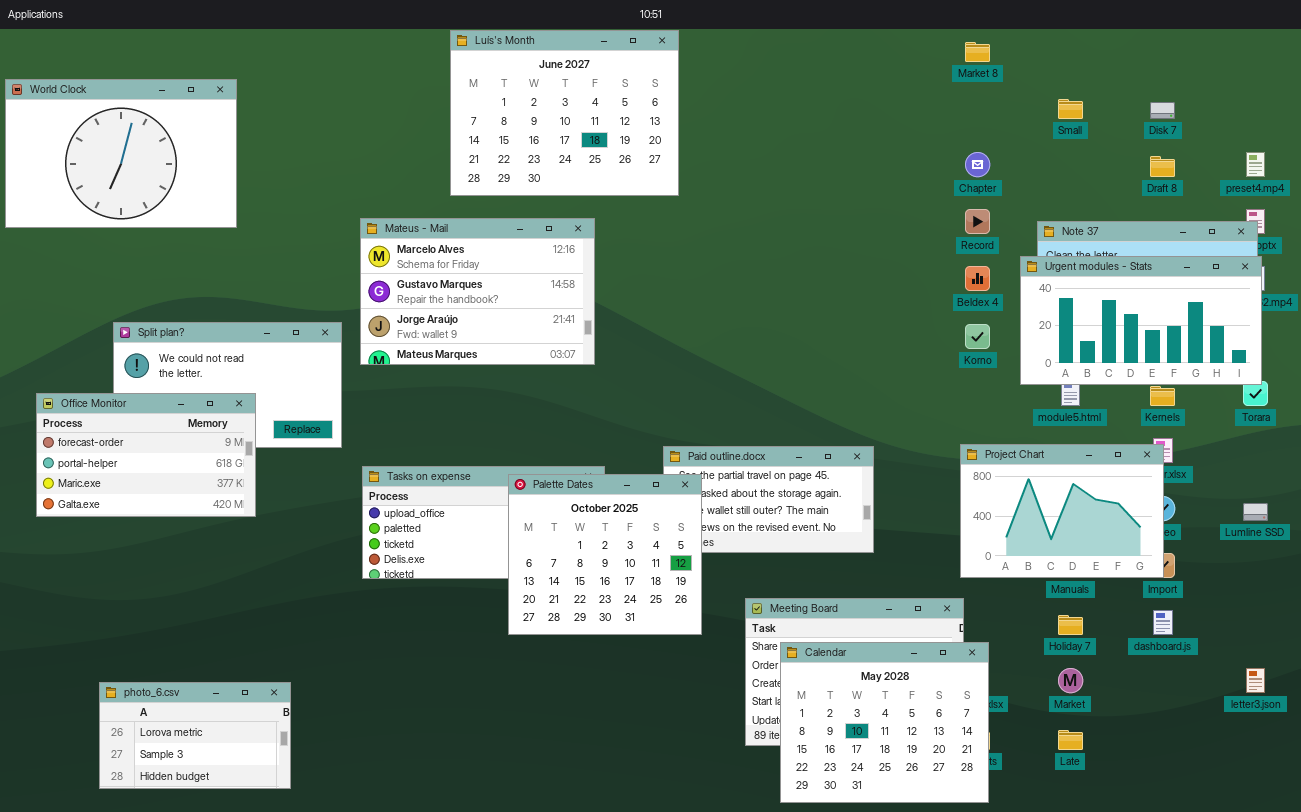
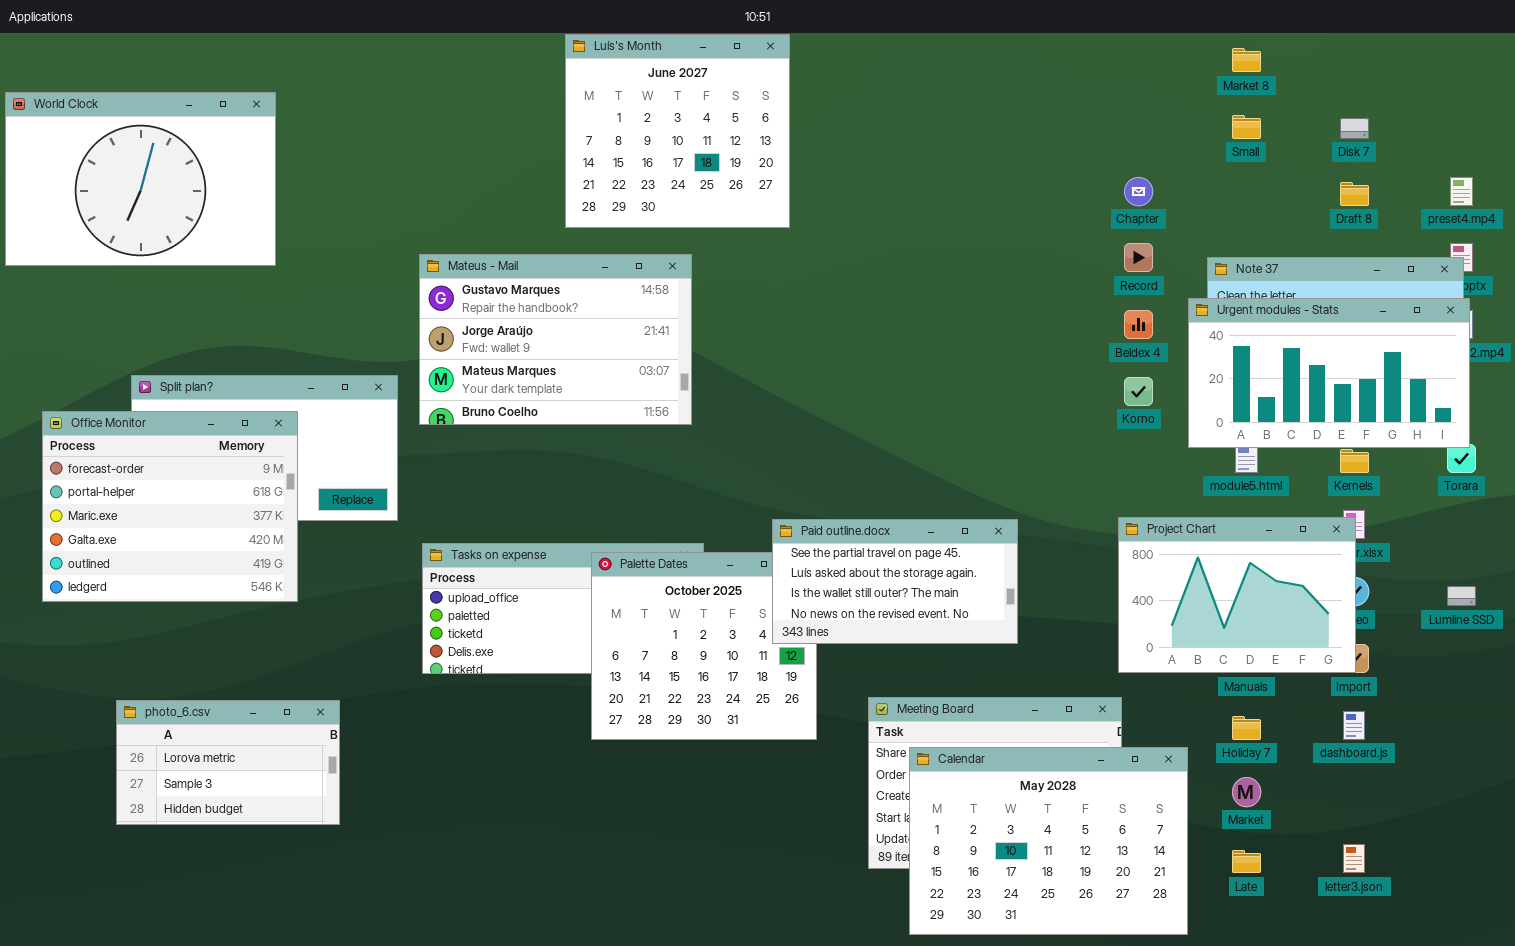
Luís's Month: [450,30,679,196] -> [565,34,790,228], resized
Market 8: [965,42,990,62] -> [1232,48,1261,72], moved
Mateus - Mail: [360,218,595,365] -> [419,254,692,425], scrolled down 1 row
Office Monitor: [36,393,256,517] -> [42,411,298,602], resized
Paid outline.docx: [663,446,874,553] -> [772,519,1018,644], raised
Calendar: [780,642,989,803] -> [909,747,1188,935], resized
letter3.json: [1246,668,1265,693] -> [1343,844,1365,873], moved
photo_6.csv: [99,682,291,789] -> [116,700,340,825], moved

